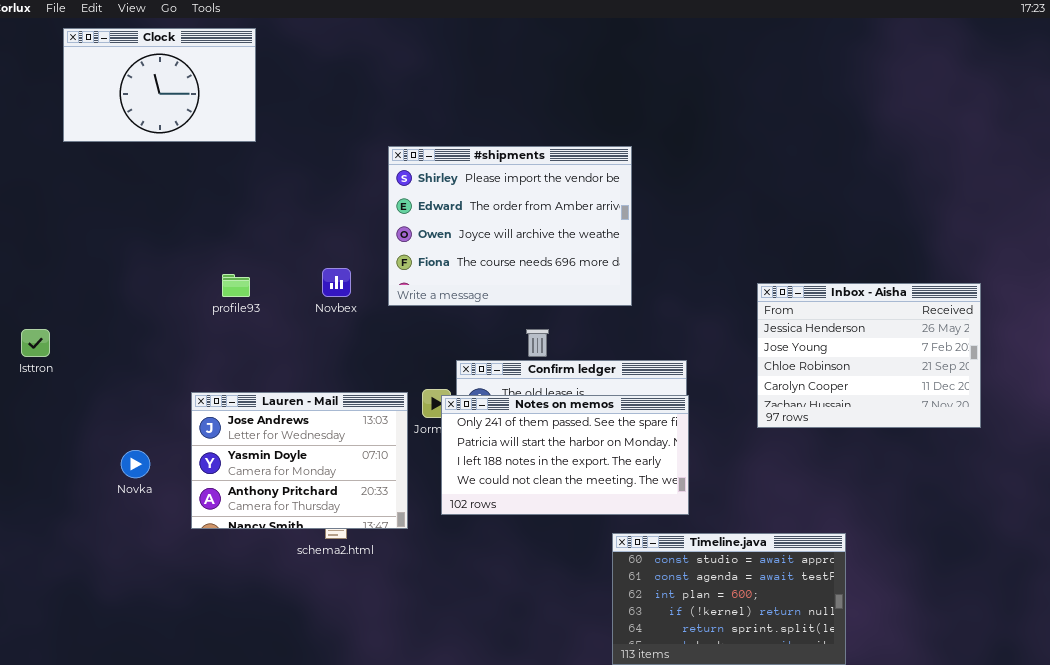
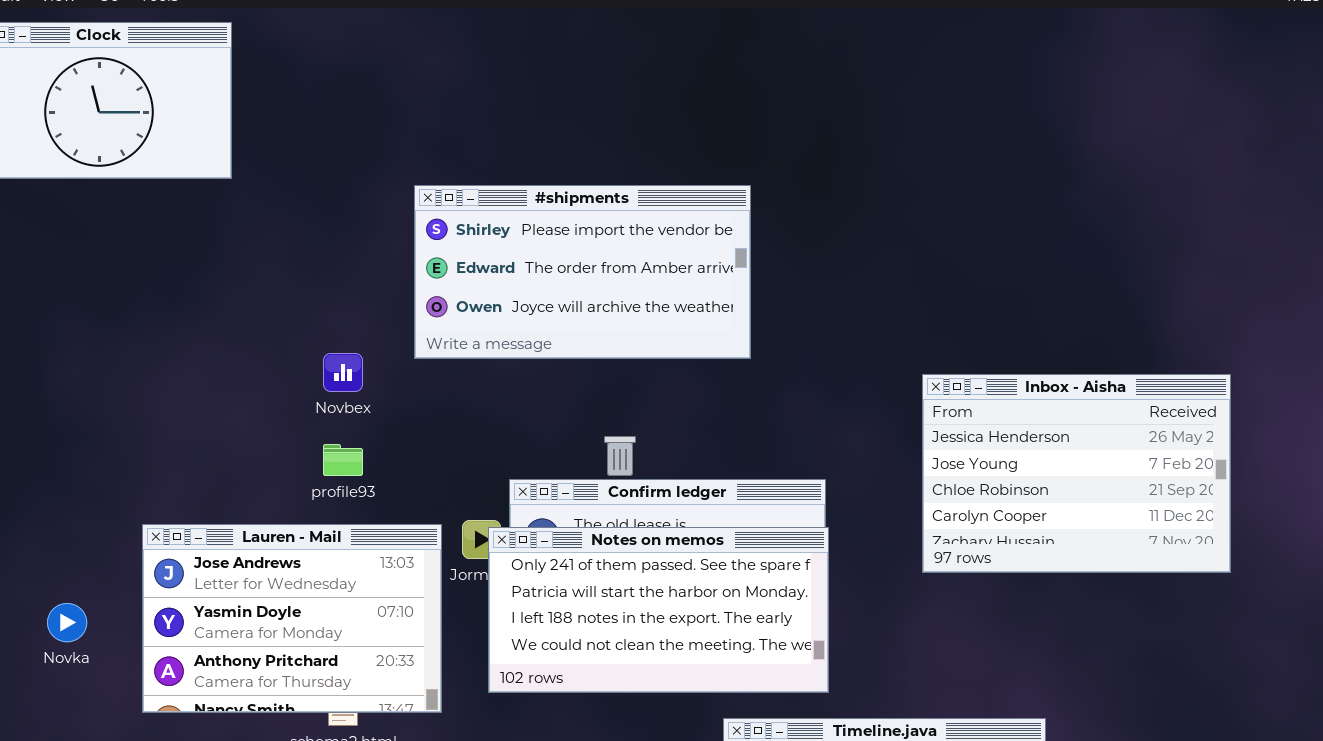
#shipments: [388,146,632,306] -> [414,185,751,359], resized
profile93: [222,274,250,297] -> [323,444,363,476], moved

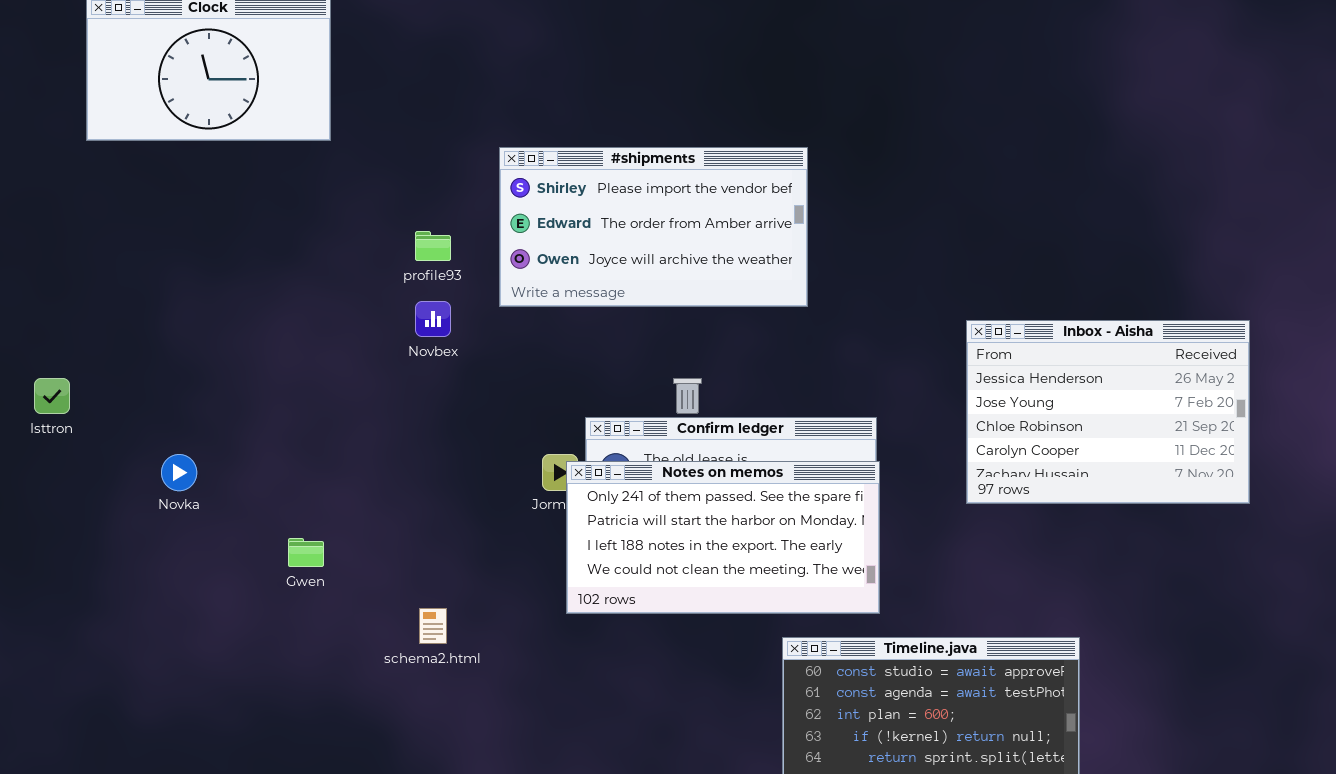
profile93: [323,444,363,476] -> [415,231,451,261], moved
Lauren - Mail: [142,524,442,713] -> none, closed
Novka: [47,603,87,642] -> [161,454,197,491], moved

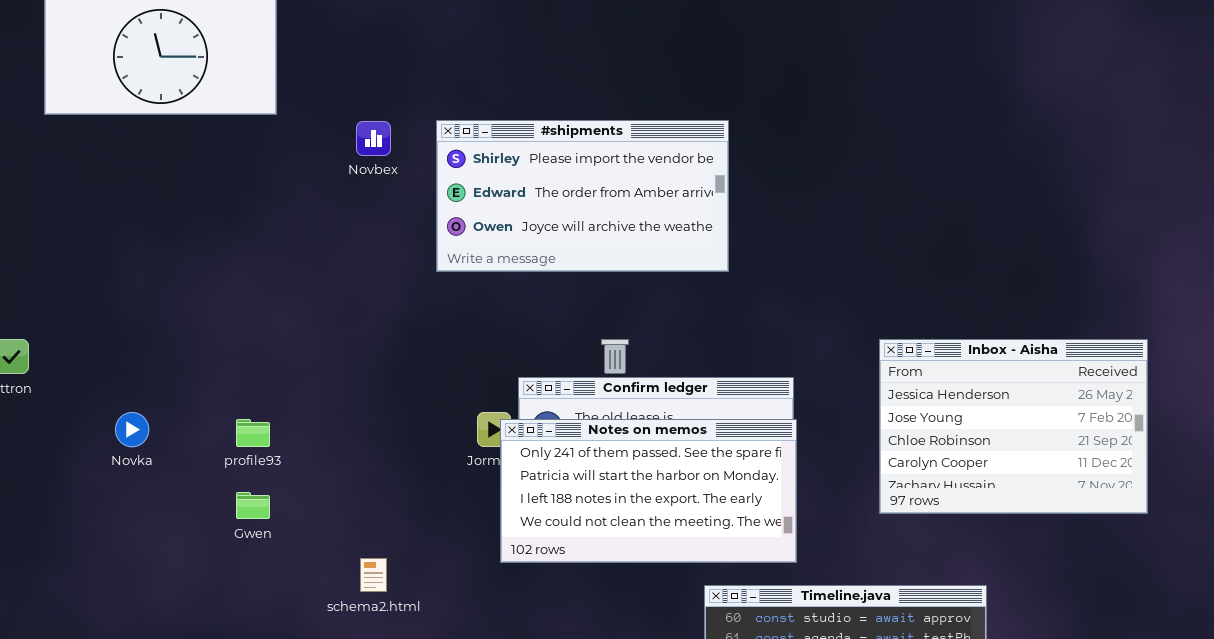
profile93: [415,231,451,261] -> [236,419,270,447], moved
Novbex: [415,301,451,337] -> [356,121,391,156], moved
Inbox - Aisha: [966,320,1250,504] -> [879,339,1148,514], moved

